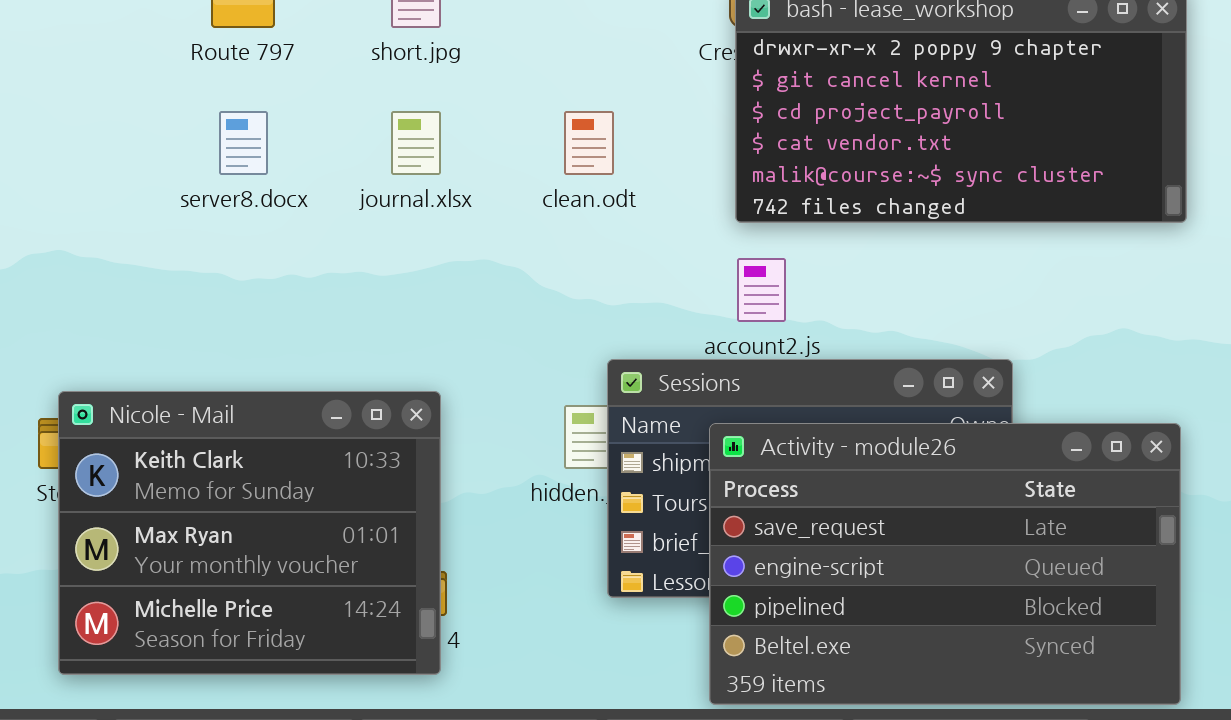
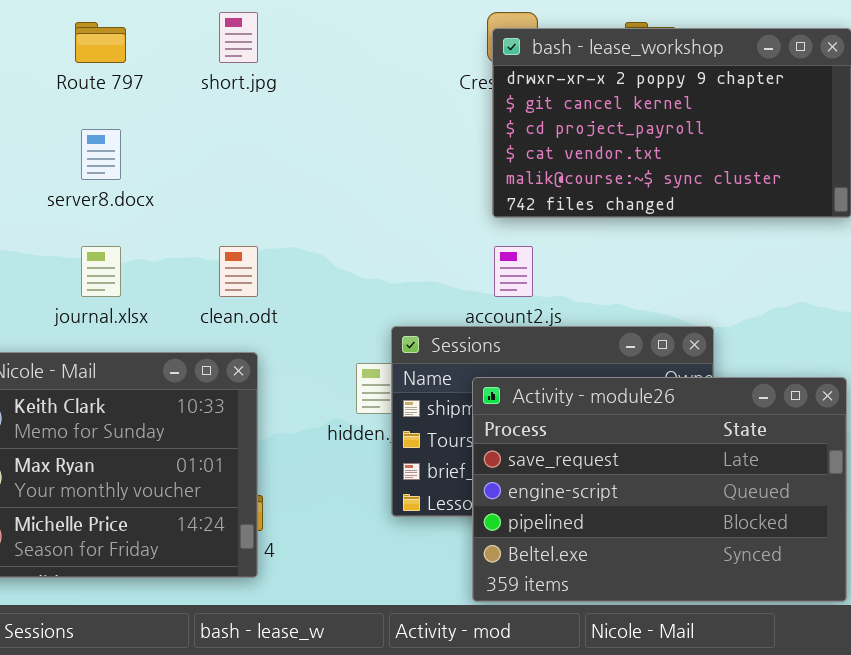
journal.xlsx: [391,111,441,175] -> [81,246,121,297], moved
clean.odt: [564,111,614,175] -> [219,246,258,297], moved

